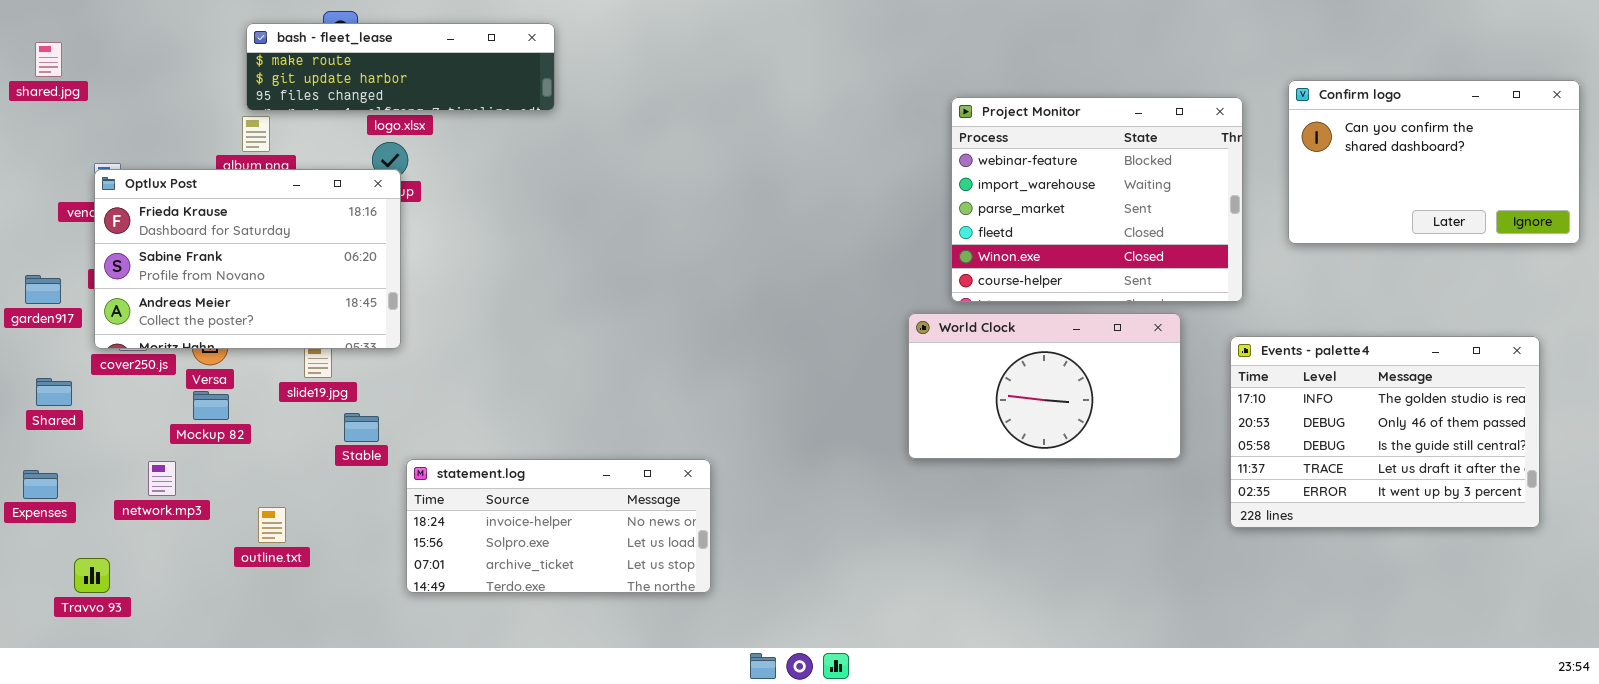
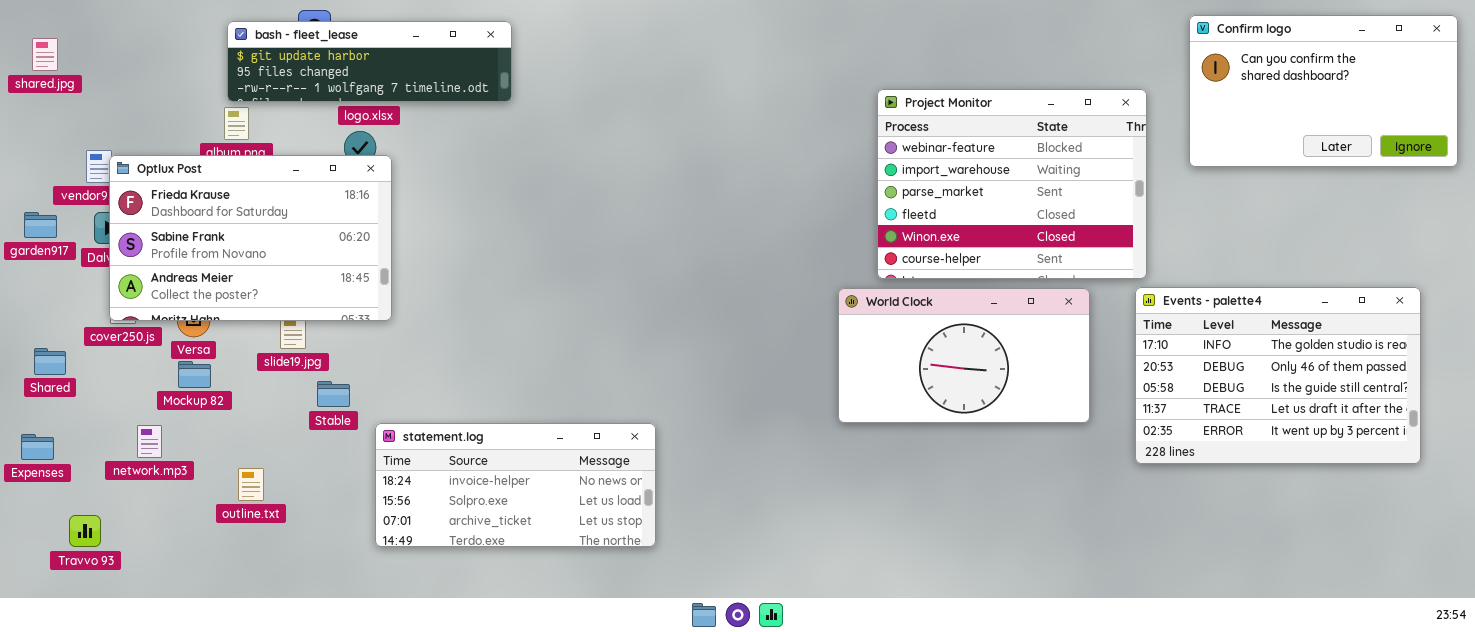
bash - fleet_lease: [246,23,555,111] -> [227,21,512,102], scrolled down 1 row
Confirm logo: [1288,80,1580,244] -> [1189,15,1458,167], moved
Optlux Post: [94,169,401,349] -> [109,155,392,321], moved
garden917: [25,275,61,304] -> [24,212,57,238], moved
Events - palette4: [1230,336,1540,528] -> [1135,287,1421,464], moved

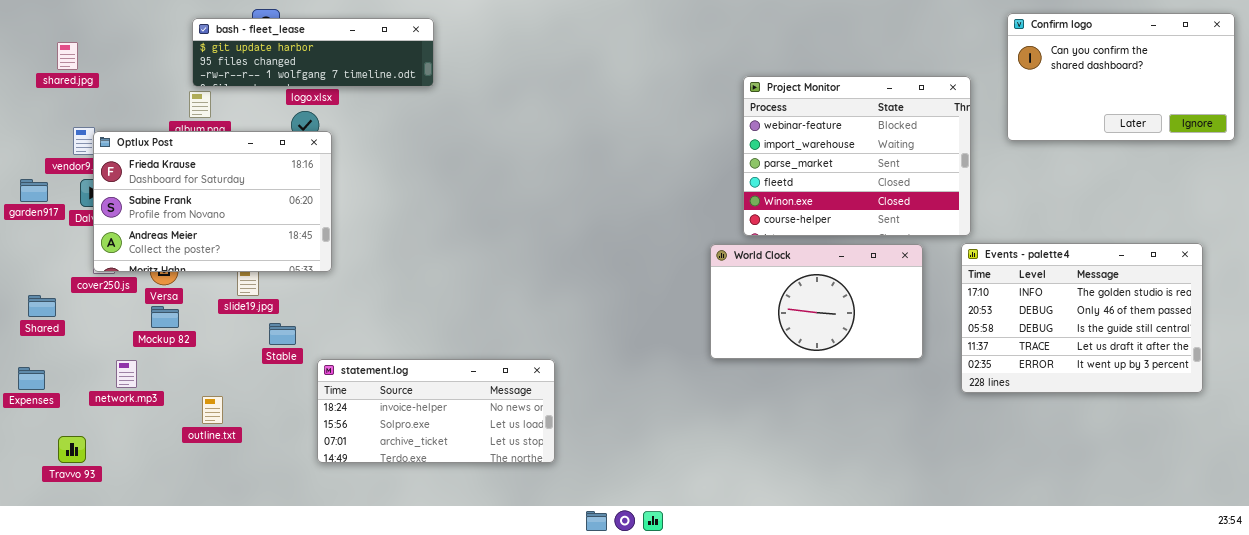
shared.jpg: [32,38,58,71] -> [57,42,78,70], moved

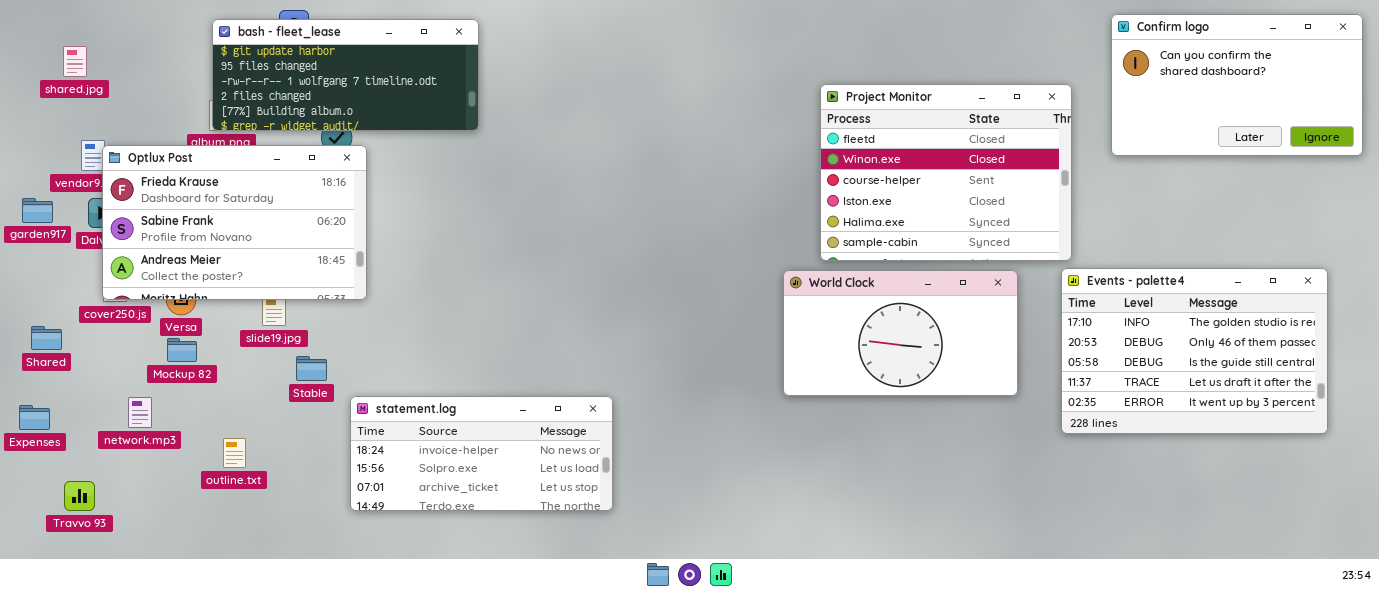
bash - fleet_lease: [192,18,434,87] -> [212,19,479,131], resized
Project Monitor: [743,76,971,236] -> [820,84,1072,261], scrolled down 3 rows

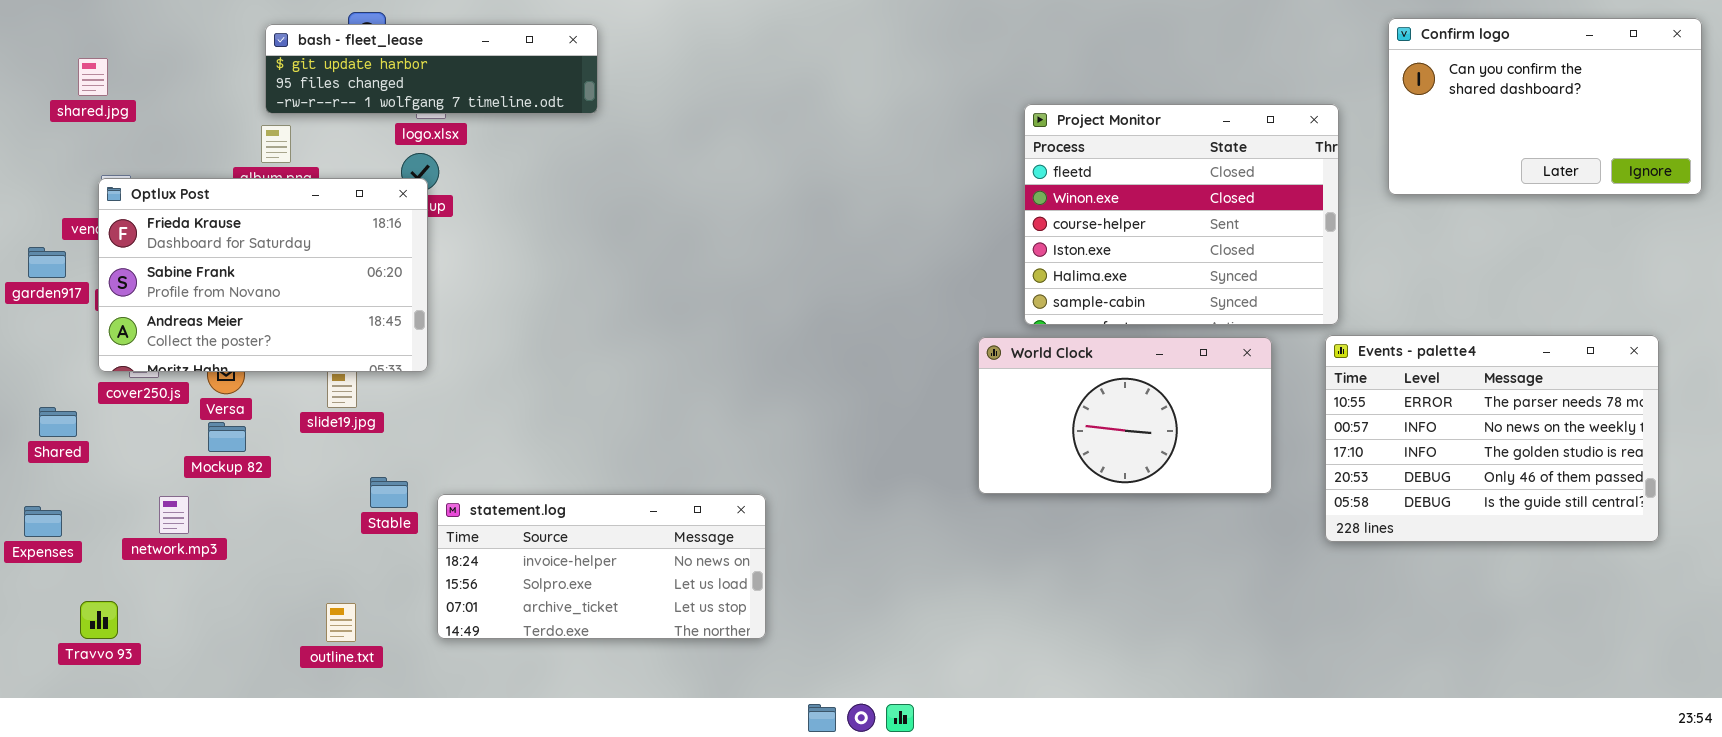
bash - fleet_lease: [212,19,479,131] -> [265,24,598,114], resized
Optlux Post: [102,145,367,300] -> [98,178,428,372], moved
Events - palette4: [1061,268,1328,434] -> [1325,335,1659,542], scrolled up 2 rows
Stable: [296,356,327,381] -> [370,477,408,508], moved
outline.txt: [223,438,246,468] -> [326,603,356,642], moved

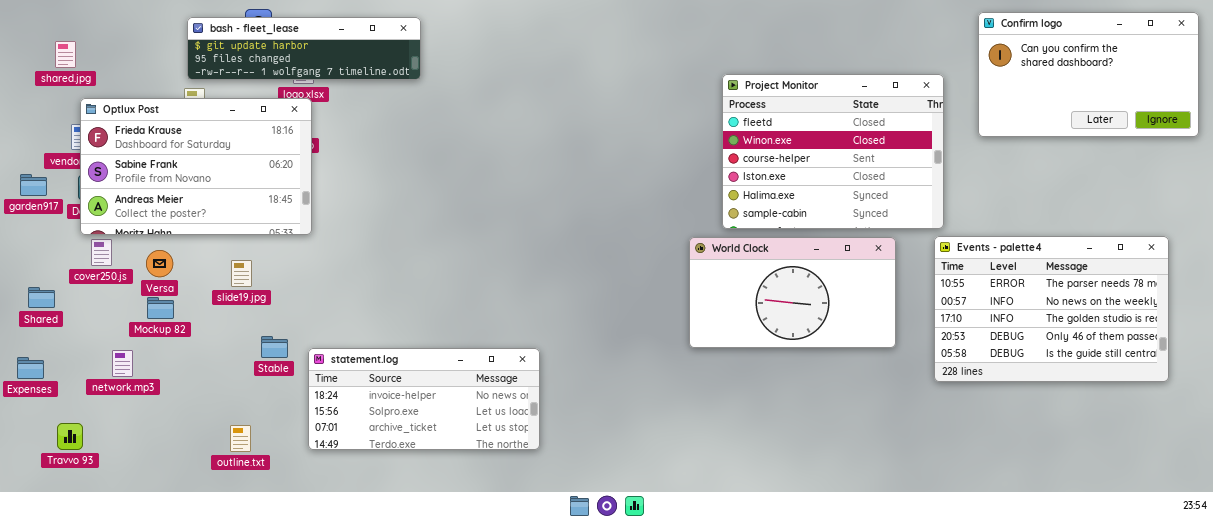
Optlux Post: [98,178,428,372] -> [80,98,312,235], moved

